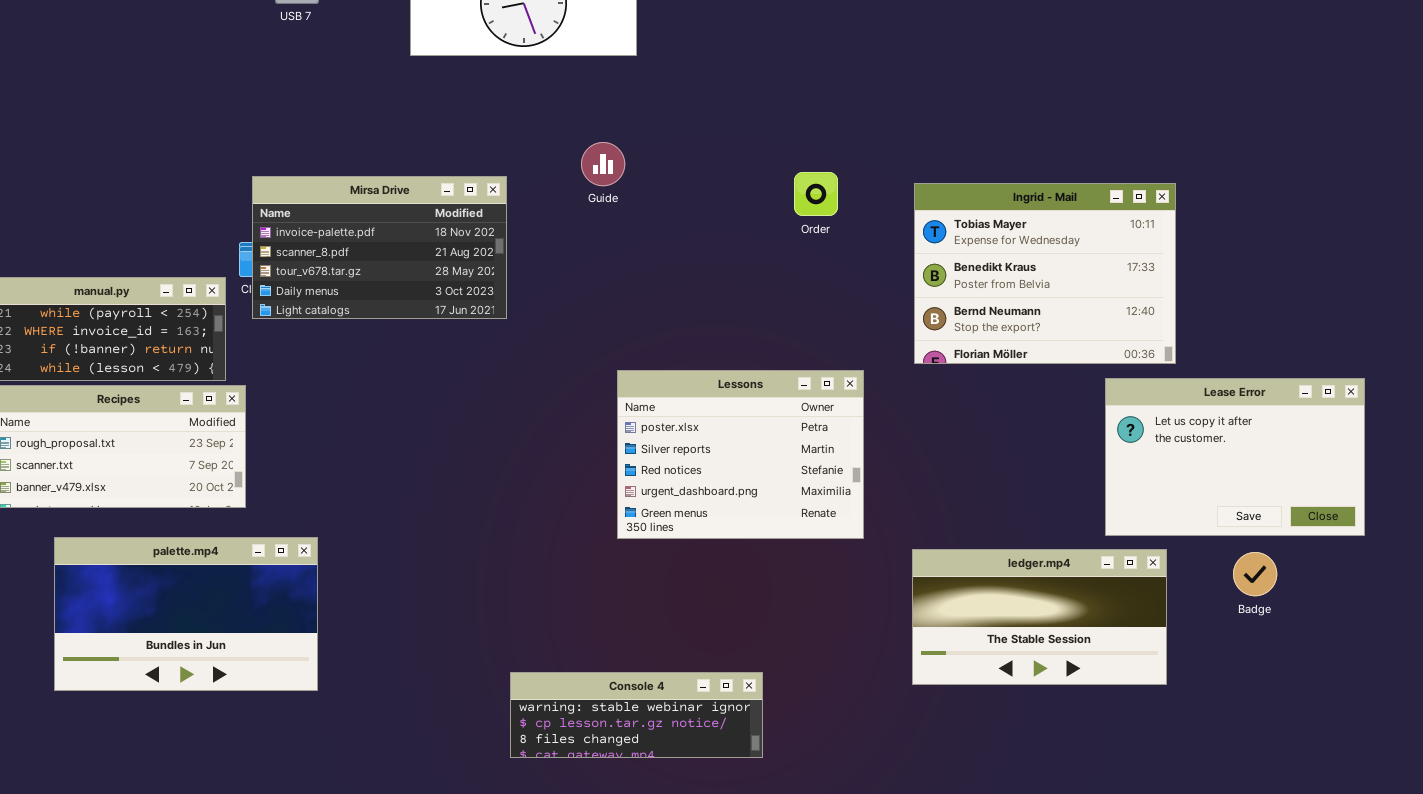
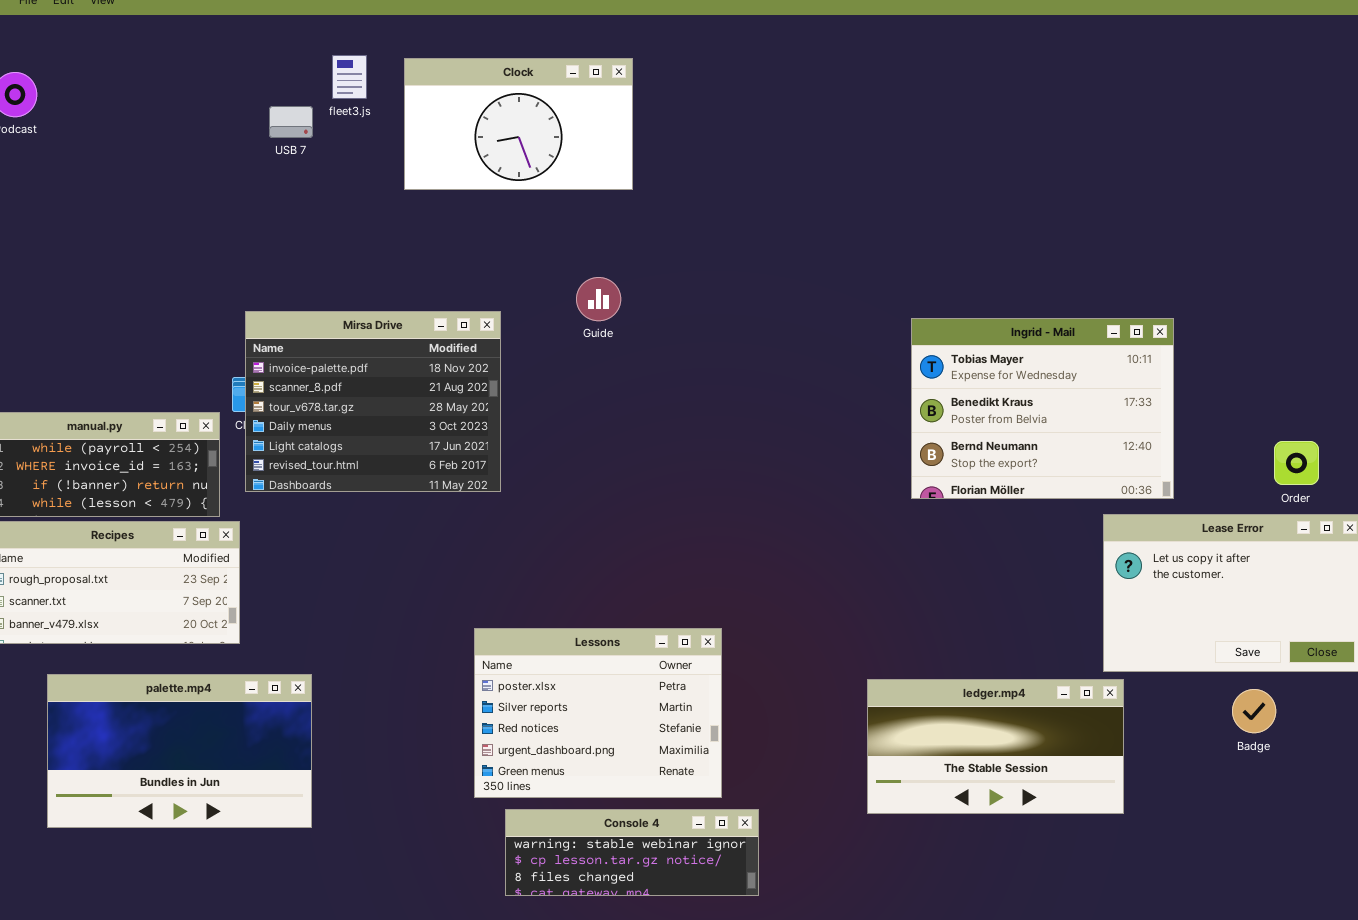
Order: [794,172,838,216] -> [1274,441,1319,485], moved
Mirsa Drive: [252,176,507,319] -> [245,311,501,492], resized
Lessons: [617,370,864,539] -> [474,628,722,798], moved
ledger.mp4: [912,549,1167,685] -> [867,679,1124,814], moved

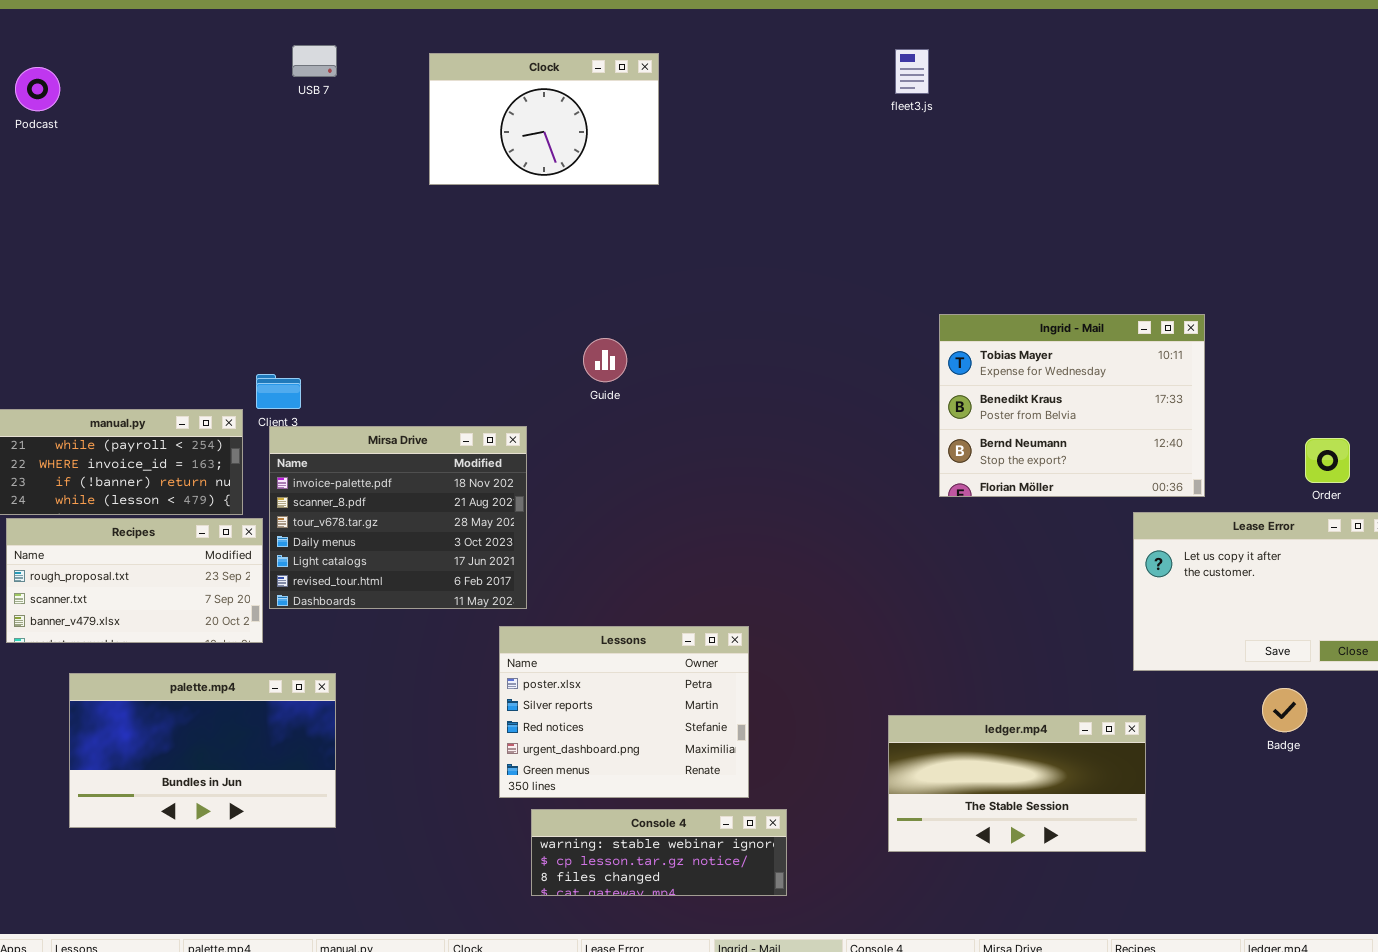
fleet3.js: [332,55,367,99] -> [895,49,929,94], moved
USB 7: [269,106,313,138] -> [292,45,337,77], moved
Guide: [576,277,621,321] -> [583,338,627,382], moved
Mirsa Drive: [245,311,501,492] -> [269,426,527,609], moved
ledger.mp4: [867,679,1124,814] -> [888,715,1146,852], moved

